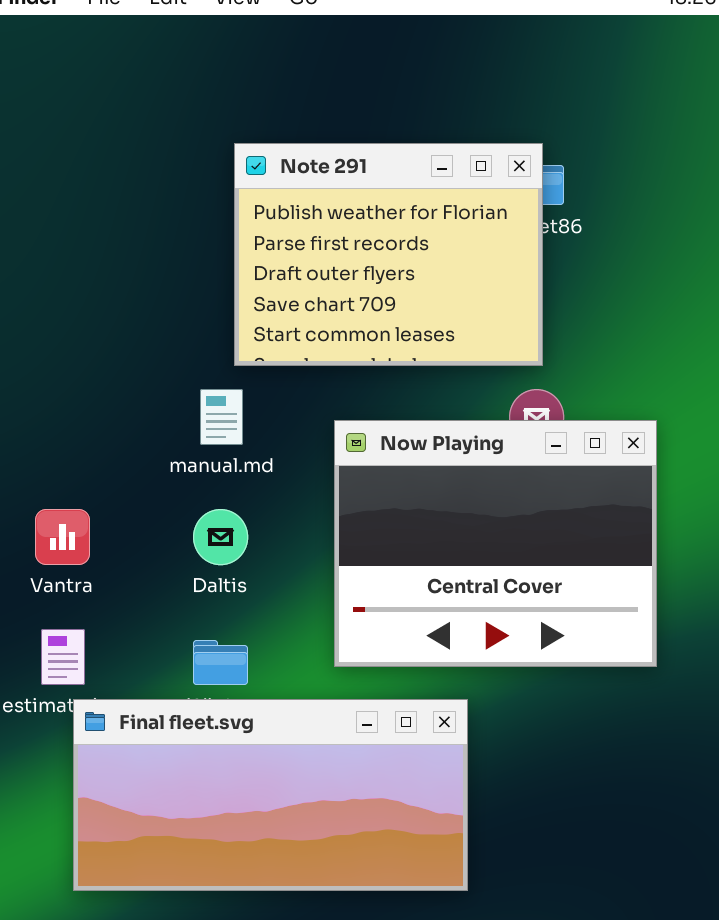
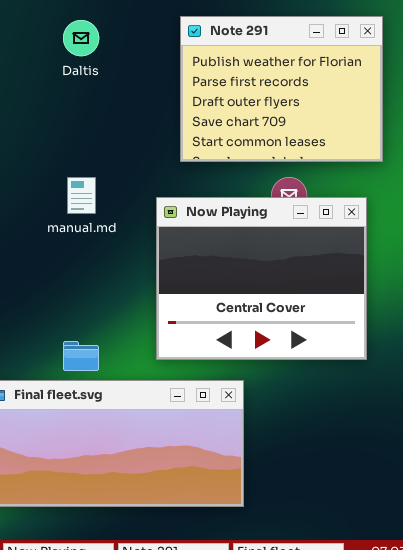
Note 291: [234,143,543,366] -> [180,16,383,162], moved
Daltis: [193,509,248,565] -> [63,20,99,56], moved

